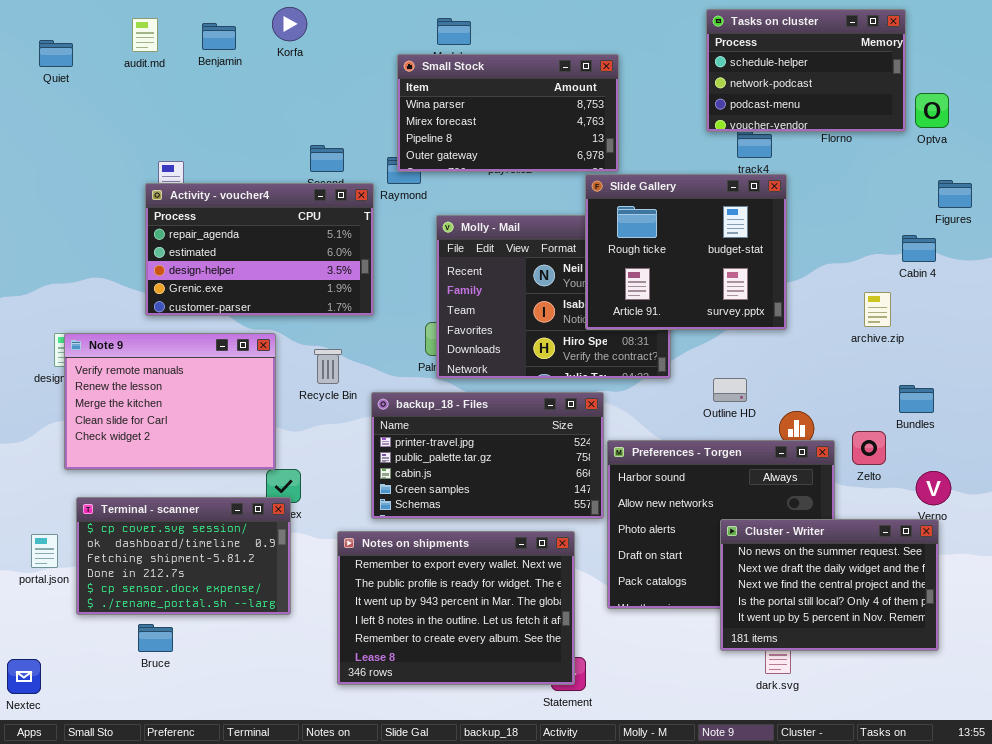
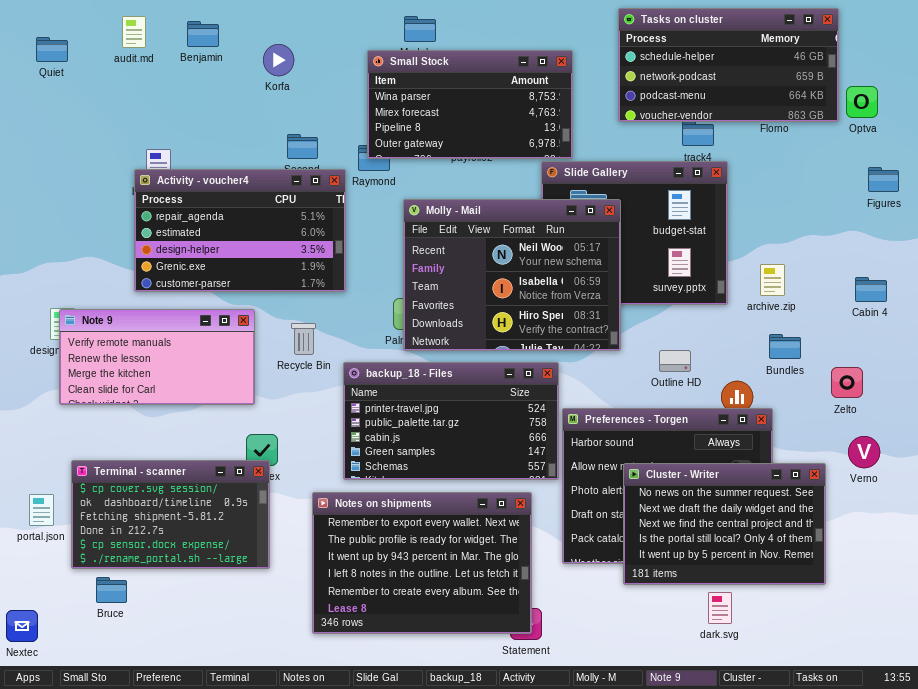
Korfa: [272,7,307,41] -> [263,44,294,76], moved
Tasks on cluster: [706,9,906,132] -> [618,8,839,122], resized
Molly - Mail: [436,215,671,379] -> [403,199,621,351], raised
Cabin 4: [902,235,936,262] -> [855,277,887,302], moved
archive.zip: [864,292,891,327] -> [760,264,785,296], moved
Note 9: [64,333,276,470] -> [59,309,255,405], resized
Bundles: [899,385,934,413] -> [769,334,801,359], moved
Zelto: [852,431,886,465] -> [831,367,863,398], moved
Cluster - Writer: [720,519,939,651] -> [623,463,826,585], moved
Bruce: [138,624,173,652] -> [96,577,127,603], moved

